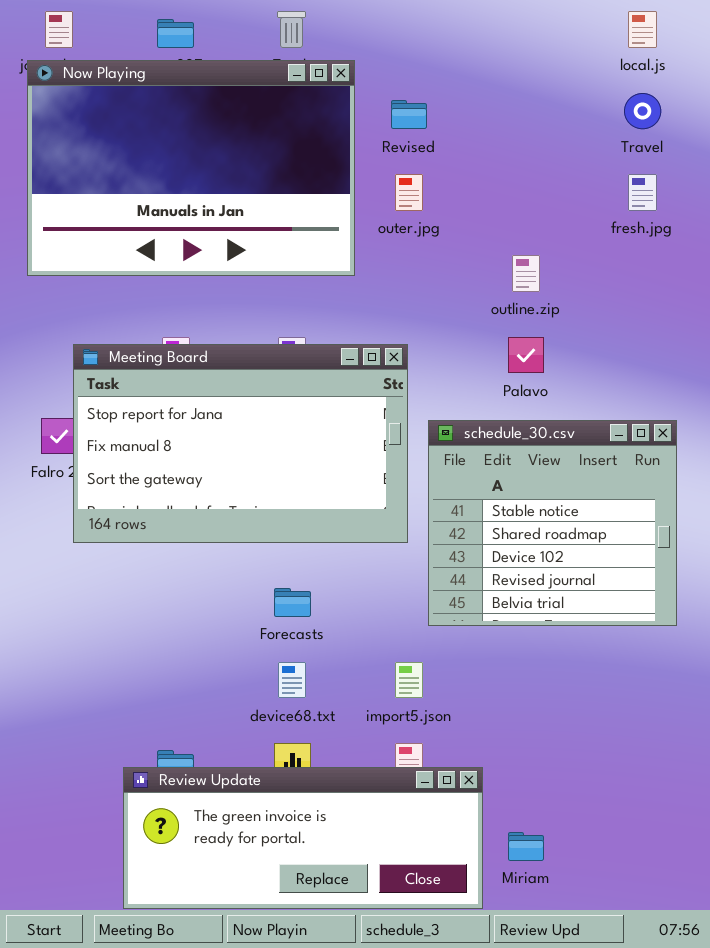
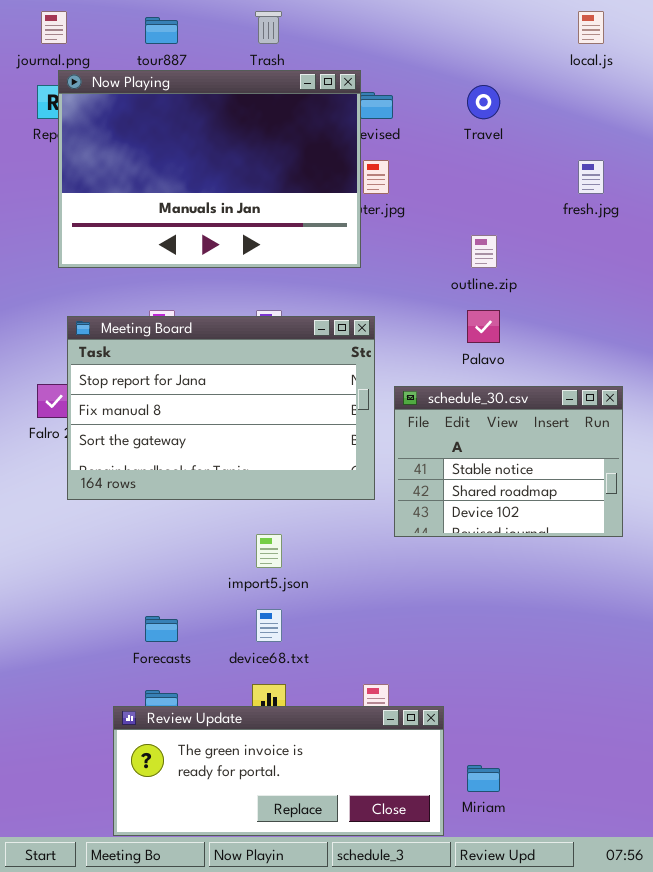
Now Playing: [27,60,355,276] -> [58,70,361,268], moved
Travel: [624,93,661,129] -> [467,85,500,119], moved
schedule_30.csv: [428,420,677,626] -> [394,386,623,537], resized
Forecasts: [274,588,311,617] -> [145,616,178,642], moved
import5.json: [395,662,423,698] -> [256,534,282,568], moved

